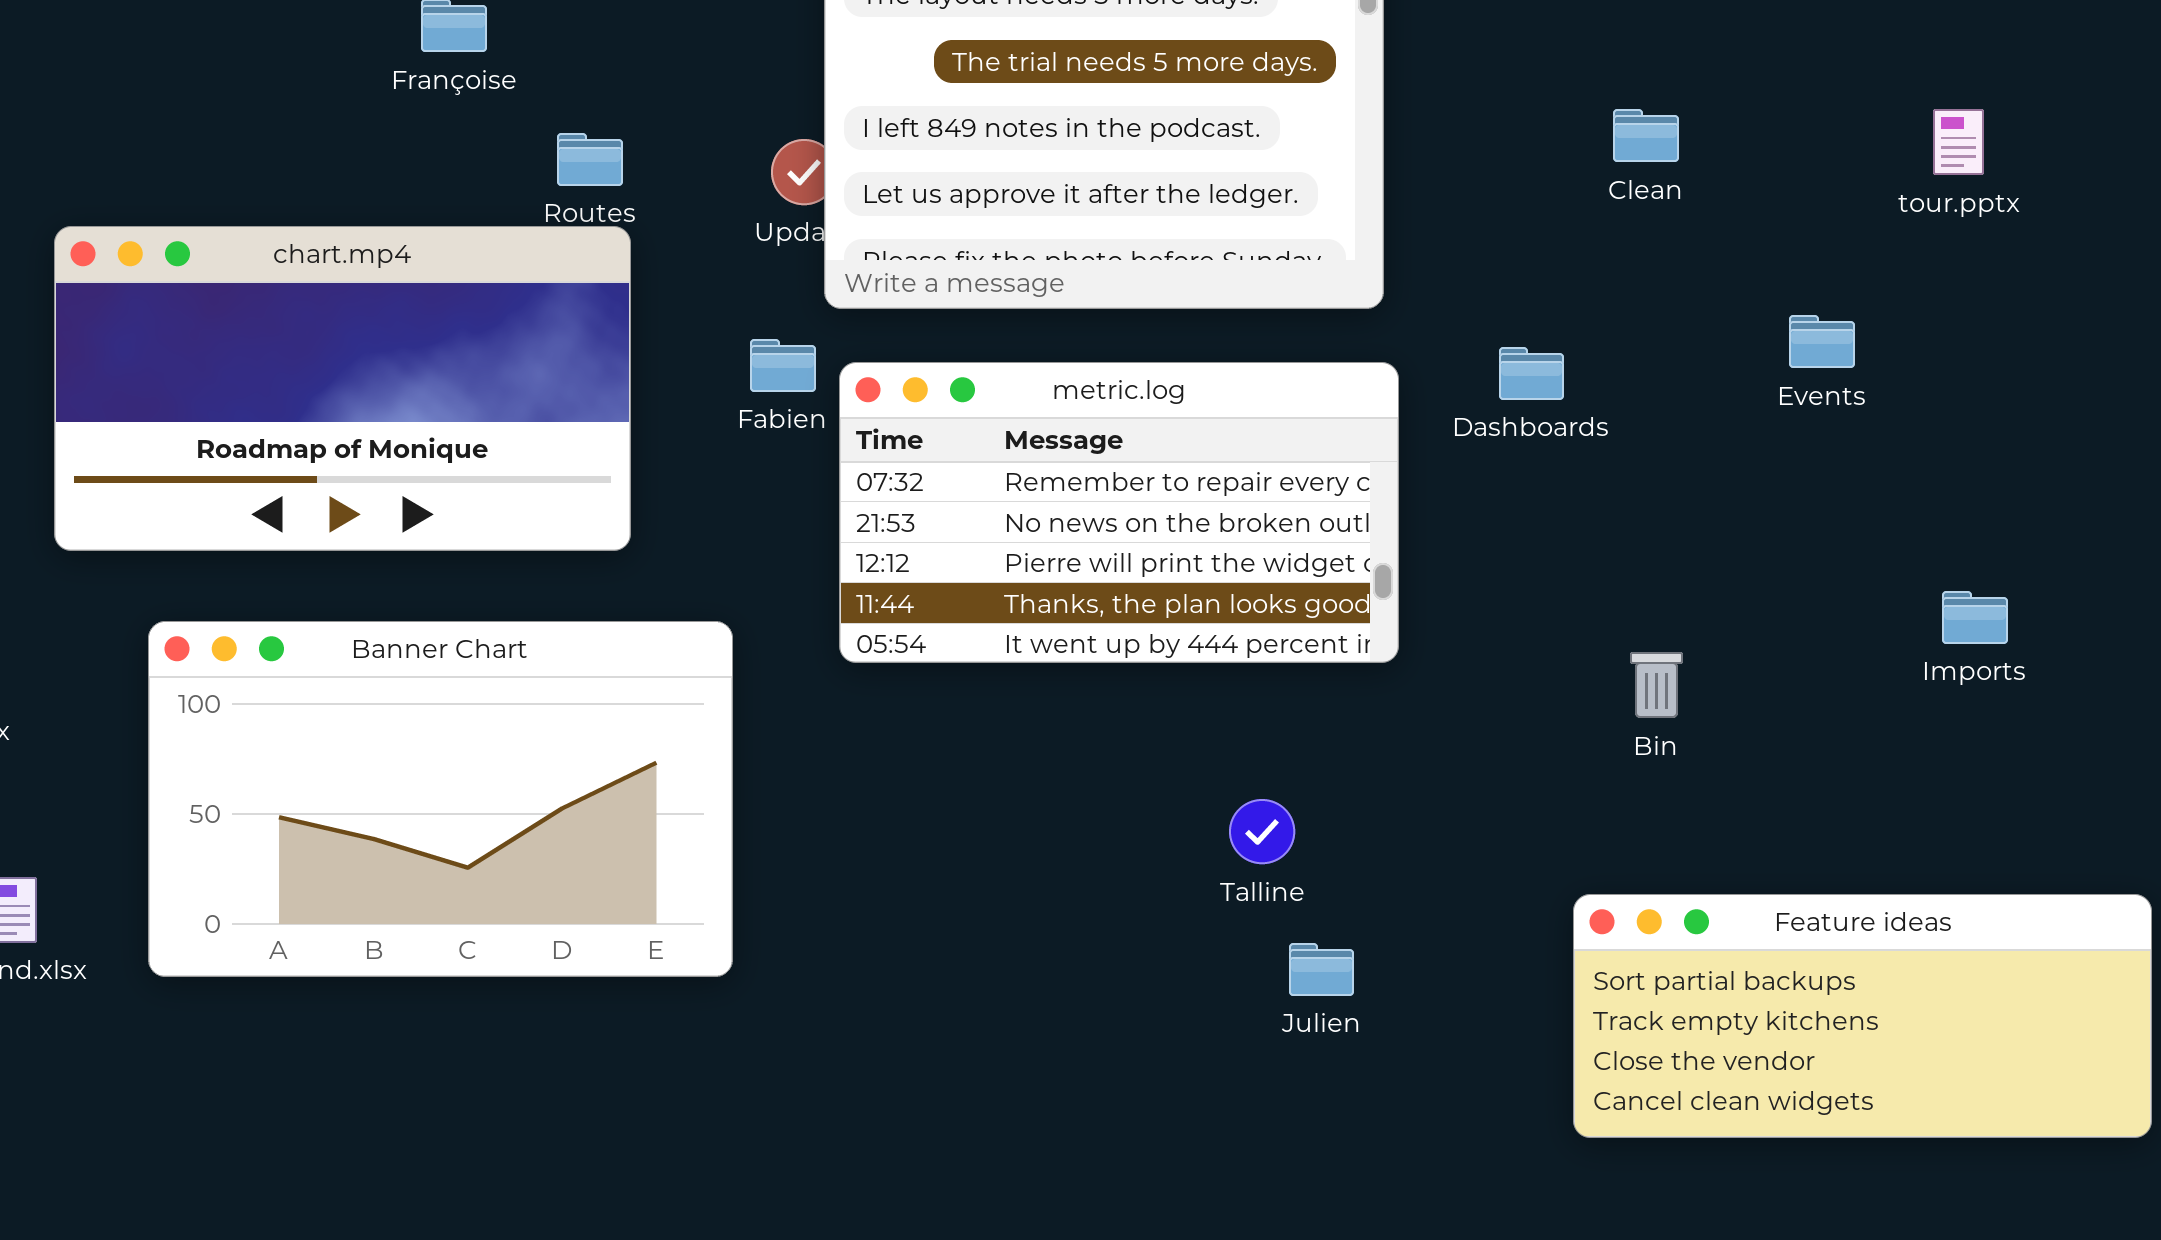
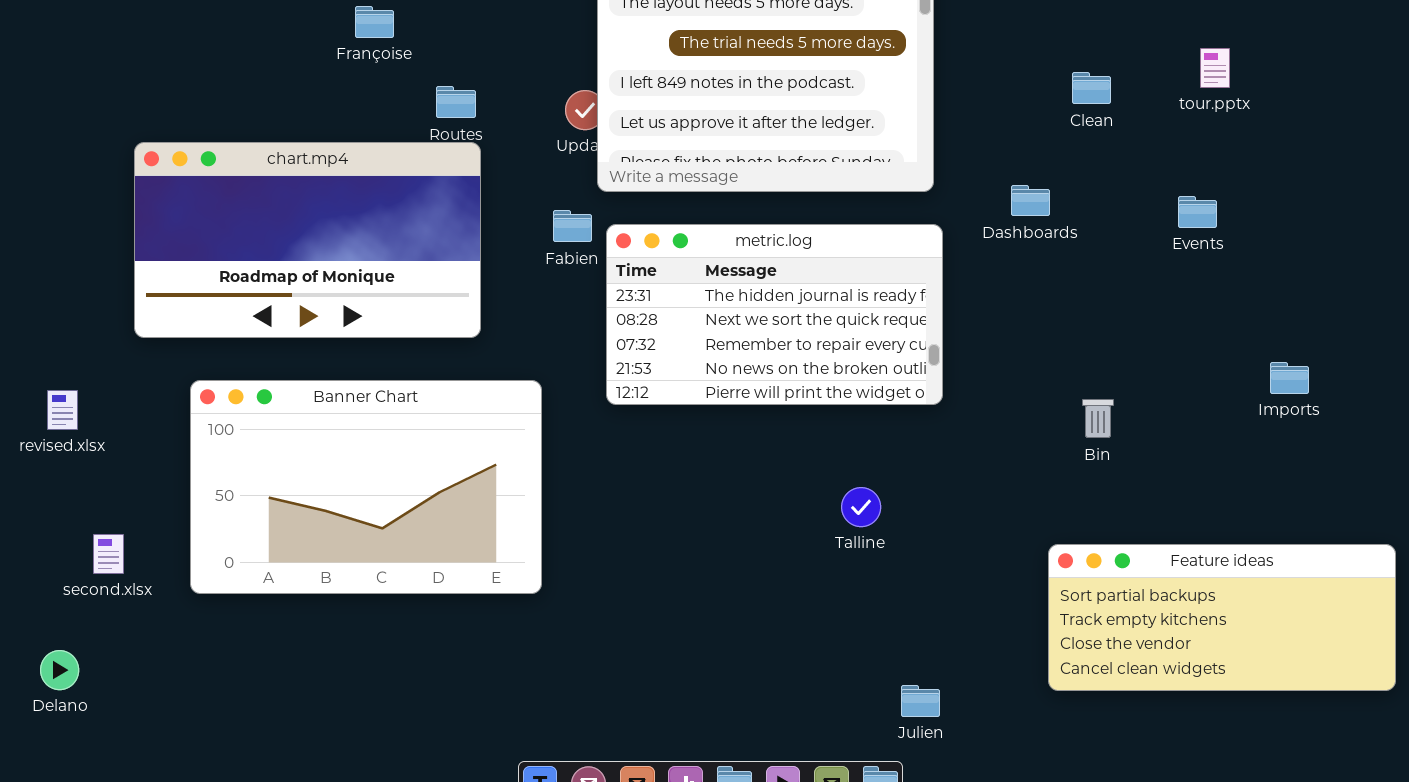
tour.pptx: [1933,109,1984,175] -> [1200,48,1230,88], moved
Dashboards: [1499,347,1564,400] -> [1011,185,1050,216], moved
metric.log: [839,362,1399,663] -> [606,224,943,405], scrolled up 2 rows
Julien: [1289,943,1354,996] -> [901,685,940,717], moved

